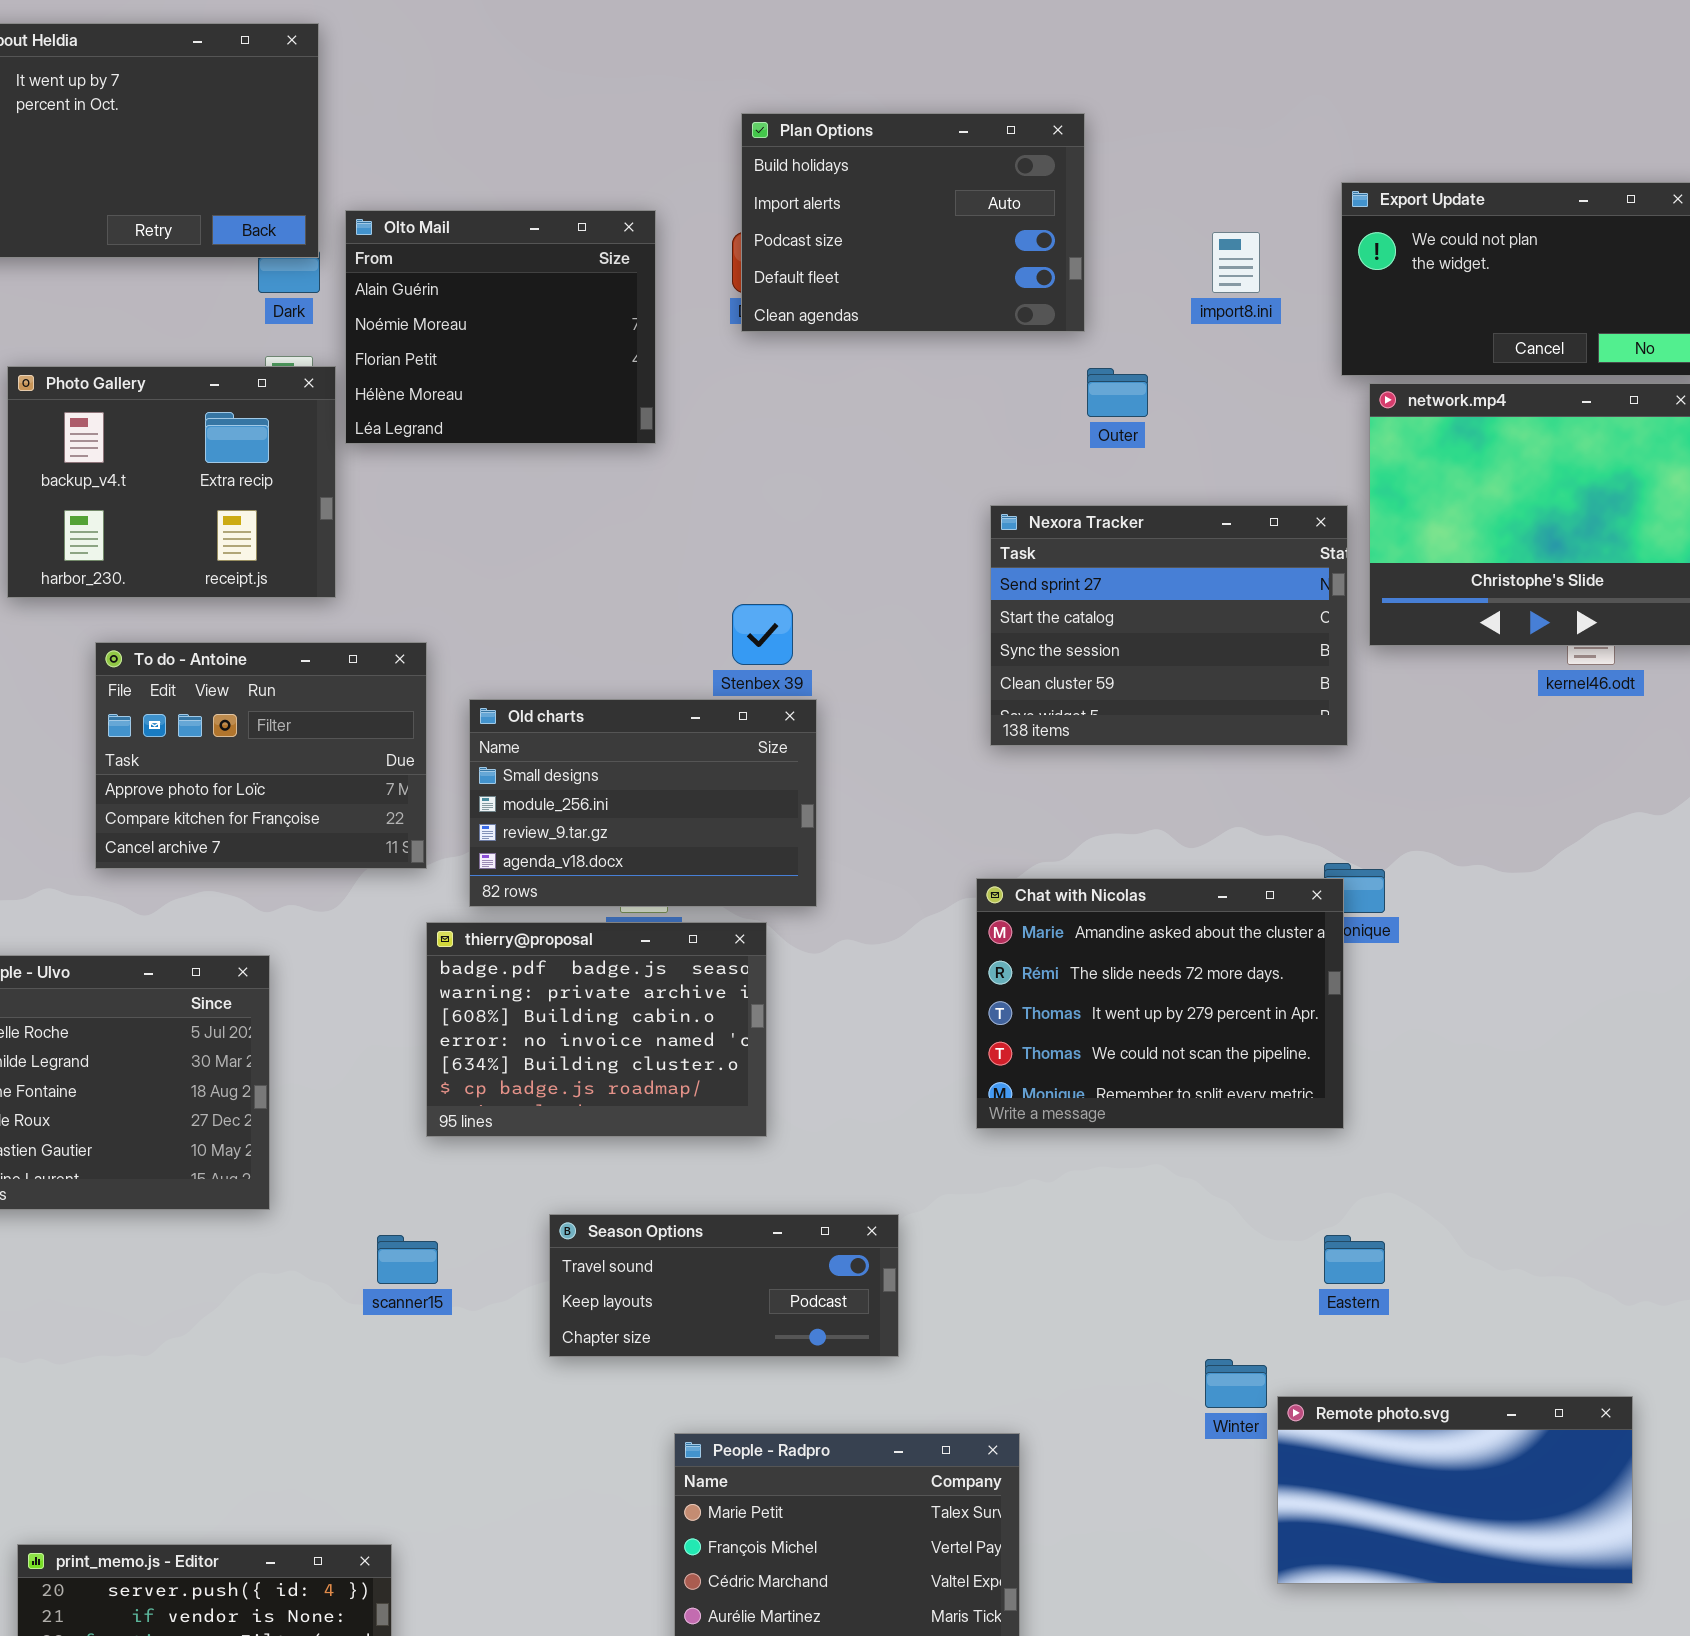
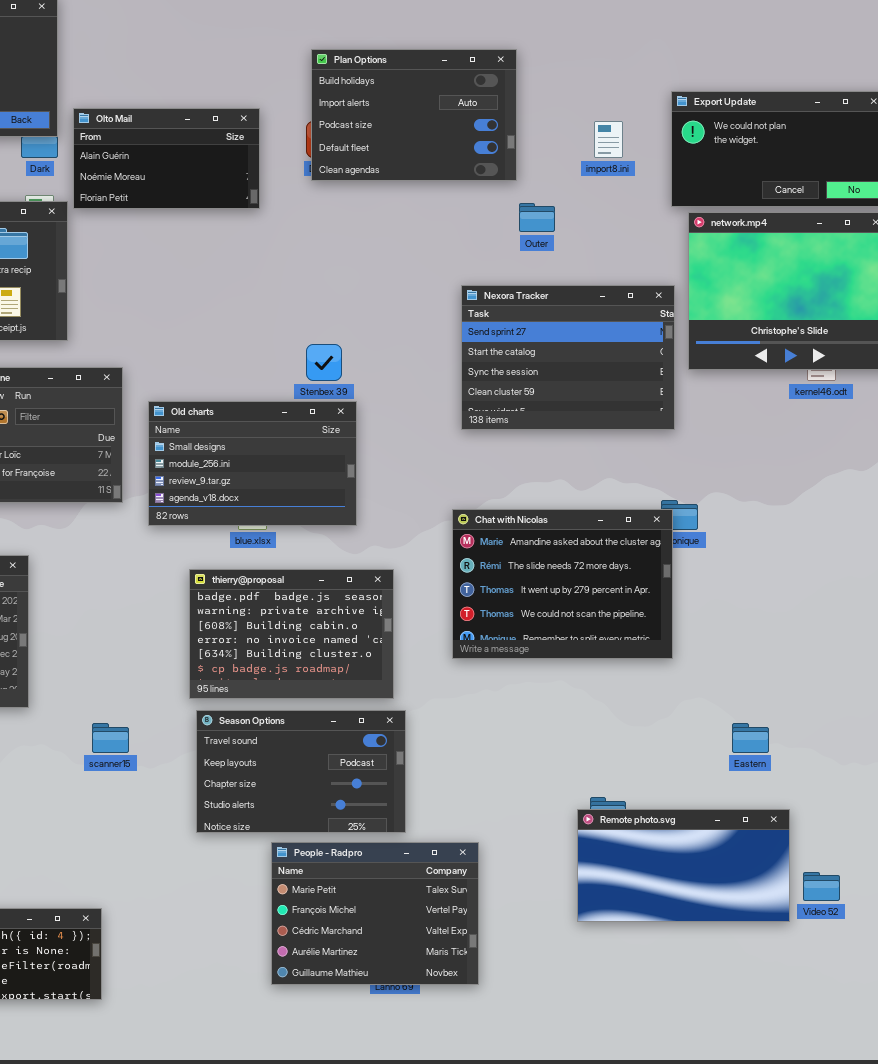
Olto Mail: [345,210,656,444] -> [73,108,260,209], resized
thierry@proposal: [426,922,767,1137] -> [189,569,394,699], moved
Season Options: [549,1214,899,1357] -> [196,710,406,833], resized
Eastern: [1324,1235,1385,1284] -> [732,723,769,753], moved
Remote photo.svg: [1277,1396,1633,1584] -> [577,809,790,922], moved

